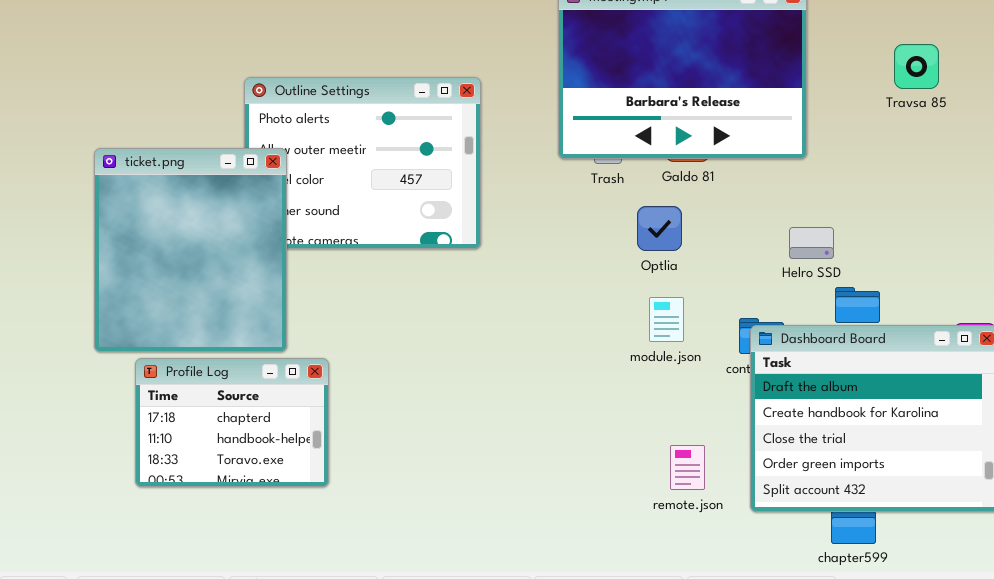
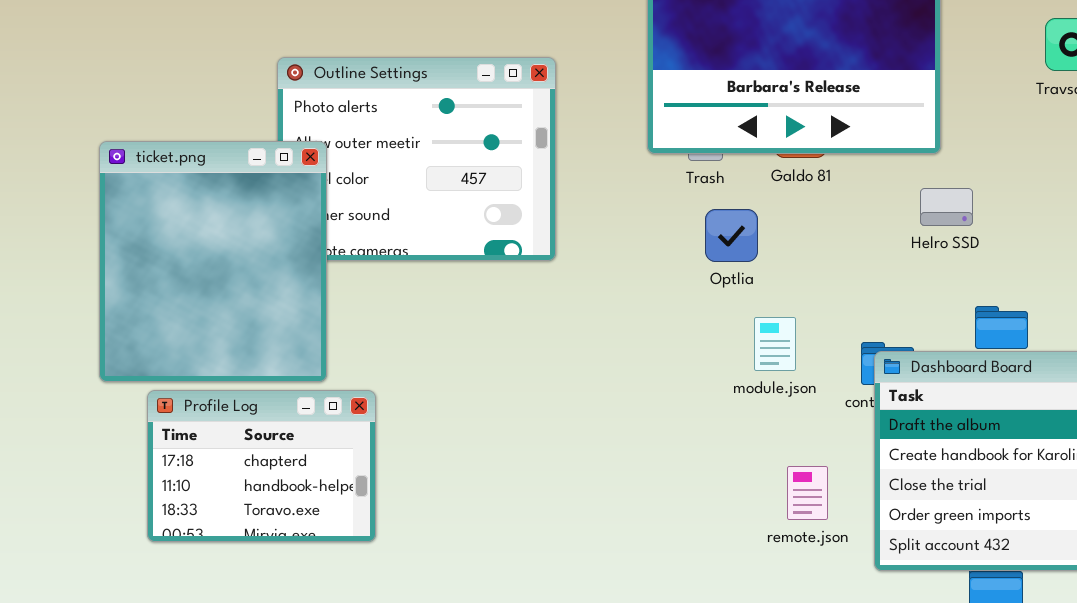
Optlia: [637,206,682,251] -> [705,209,758,262], moved
Helro SSD: [789,227,834,259] -> [920,188,973,226], moved
remote.json: [670,445,705,490] -> [787,466,828,520], moved

